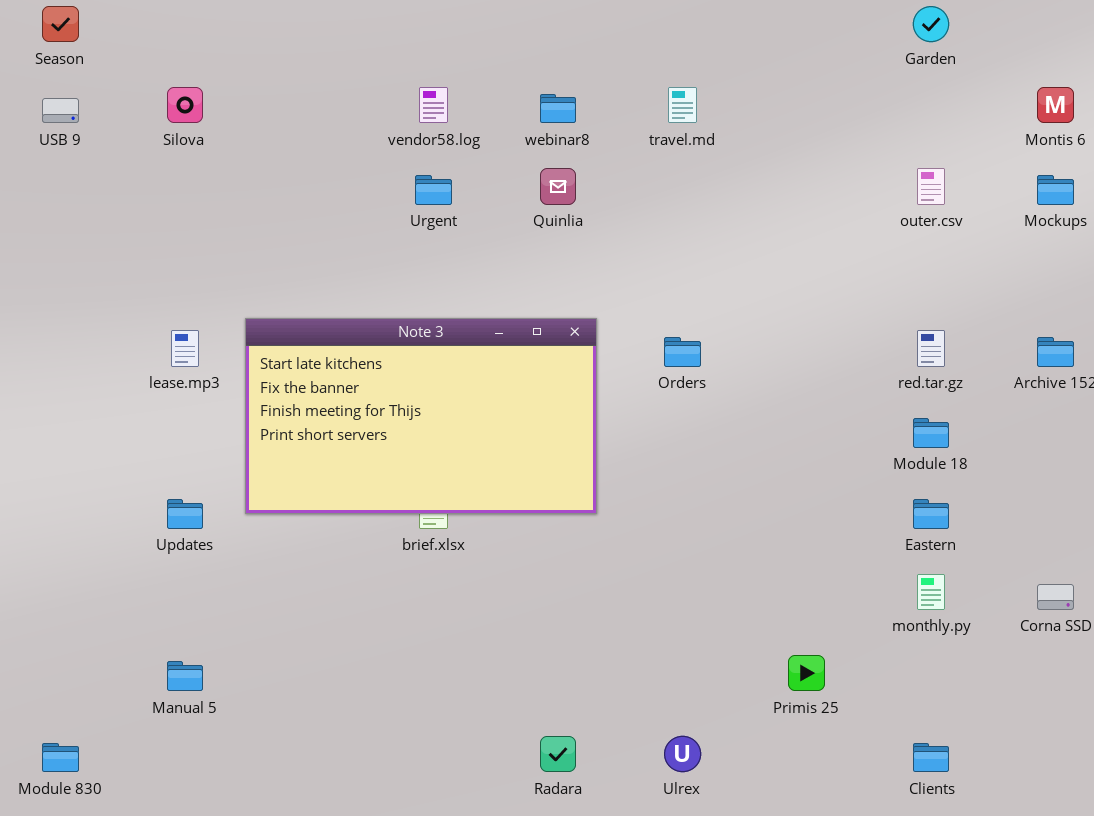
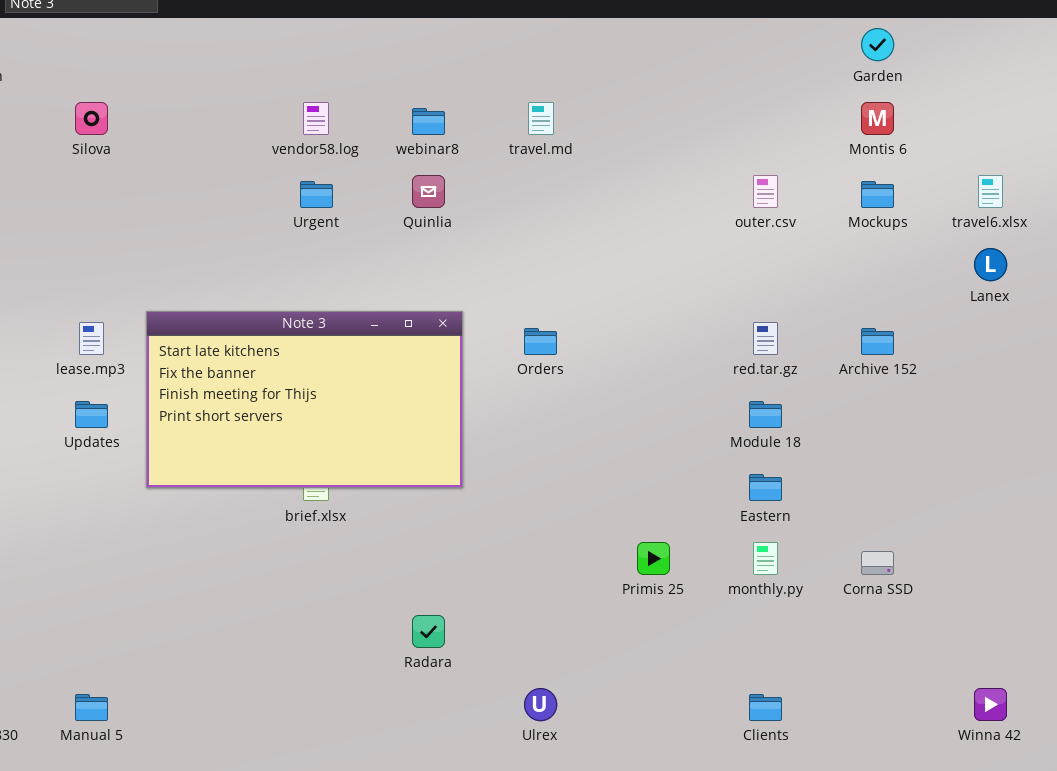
Garden: [913,6,949,42] -> [861,28,894,61], moved
Updates: [167,499,203,529] -> [75,401,108,428], moved
Primis 25: [788,655,825,691] -> [637,542,670,575], moved
Manual 5: [167,661,203,691] -> [75,694,108,721], moved
Radara: [540,736,576,772] -> [412,615,445,648], moved

